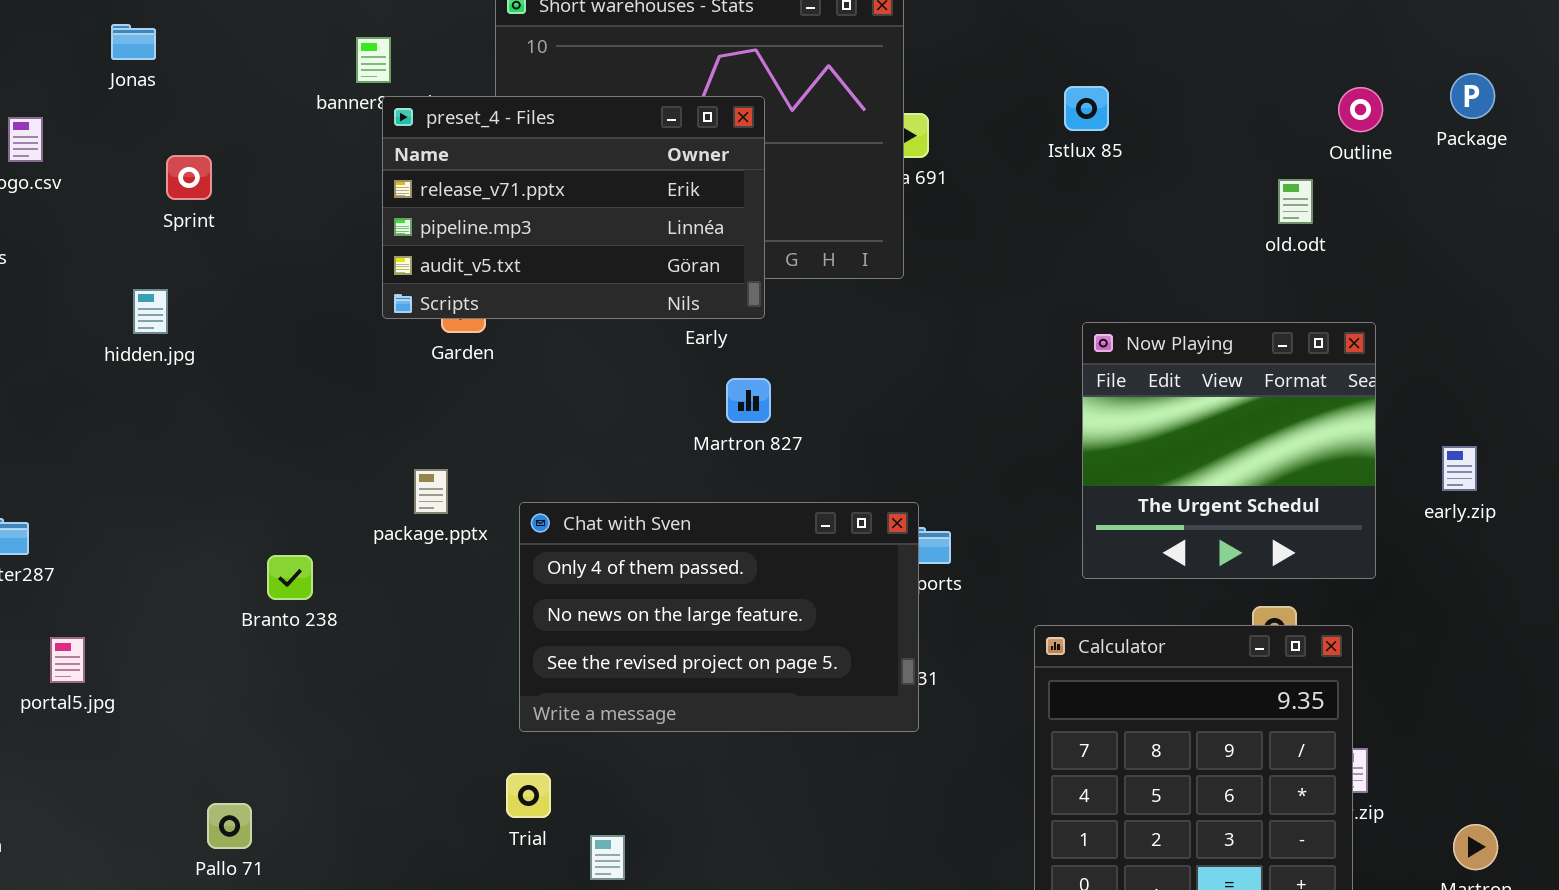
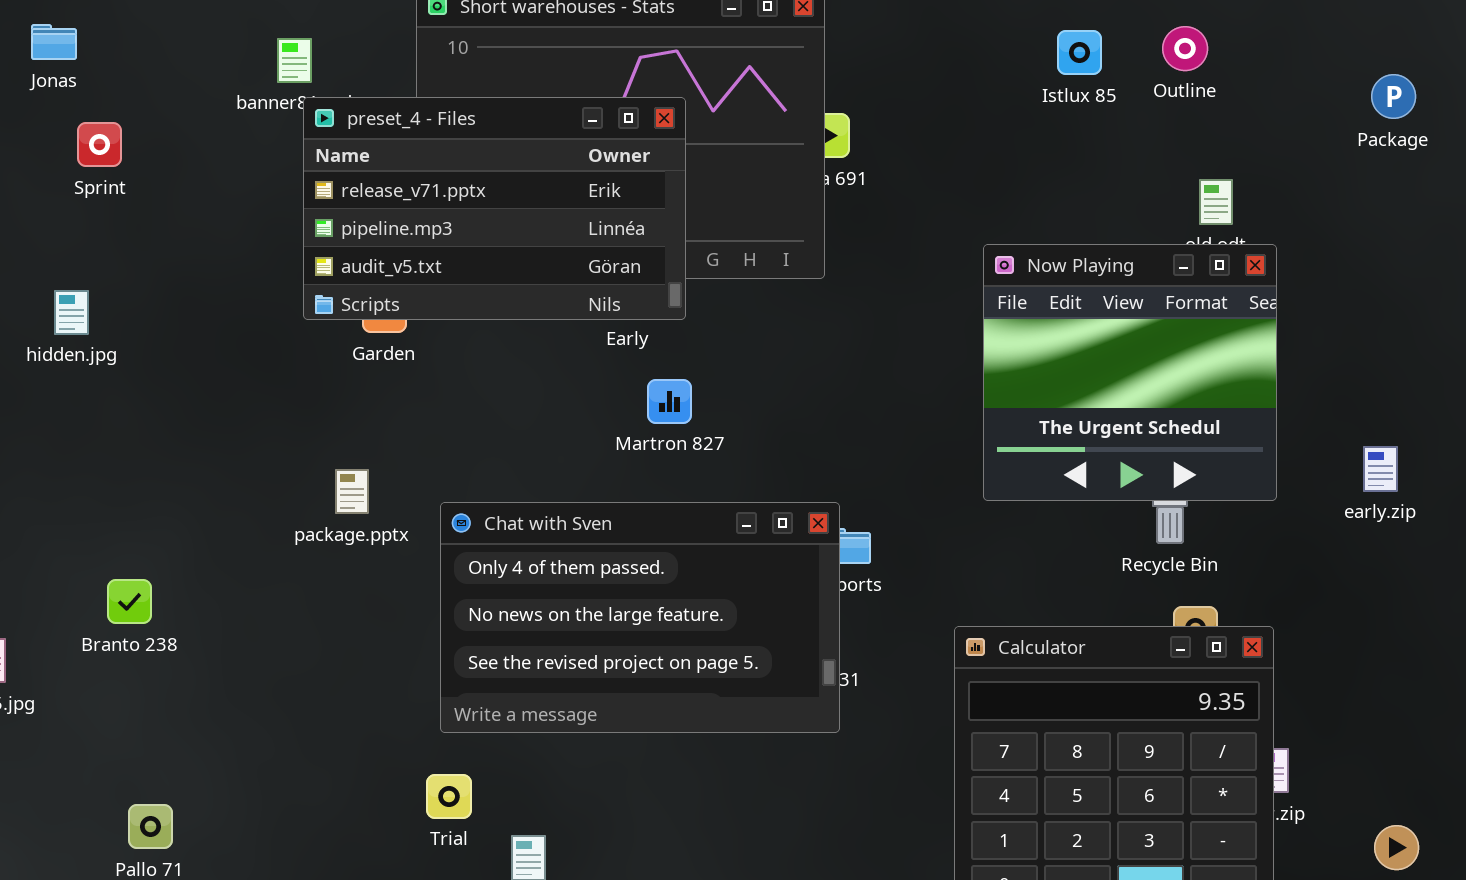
Istlux 85: [1064,86,1109,131] -> [1057,30,1102,75], moved
Outline: [1338,87,1383,132] -> [1162,26,1208,71], moved
Sprint: [166,155,212,200] -> [77,122,122,167], moved
Now Playing: [1082,322,1376,579] -> [983,244,1277,501], moved
Branto 238: [267,555,313,600] -> [107,579,152,624], moved

